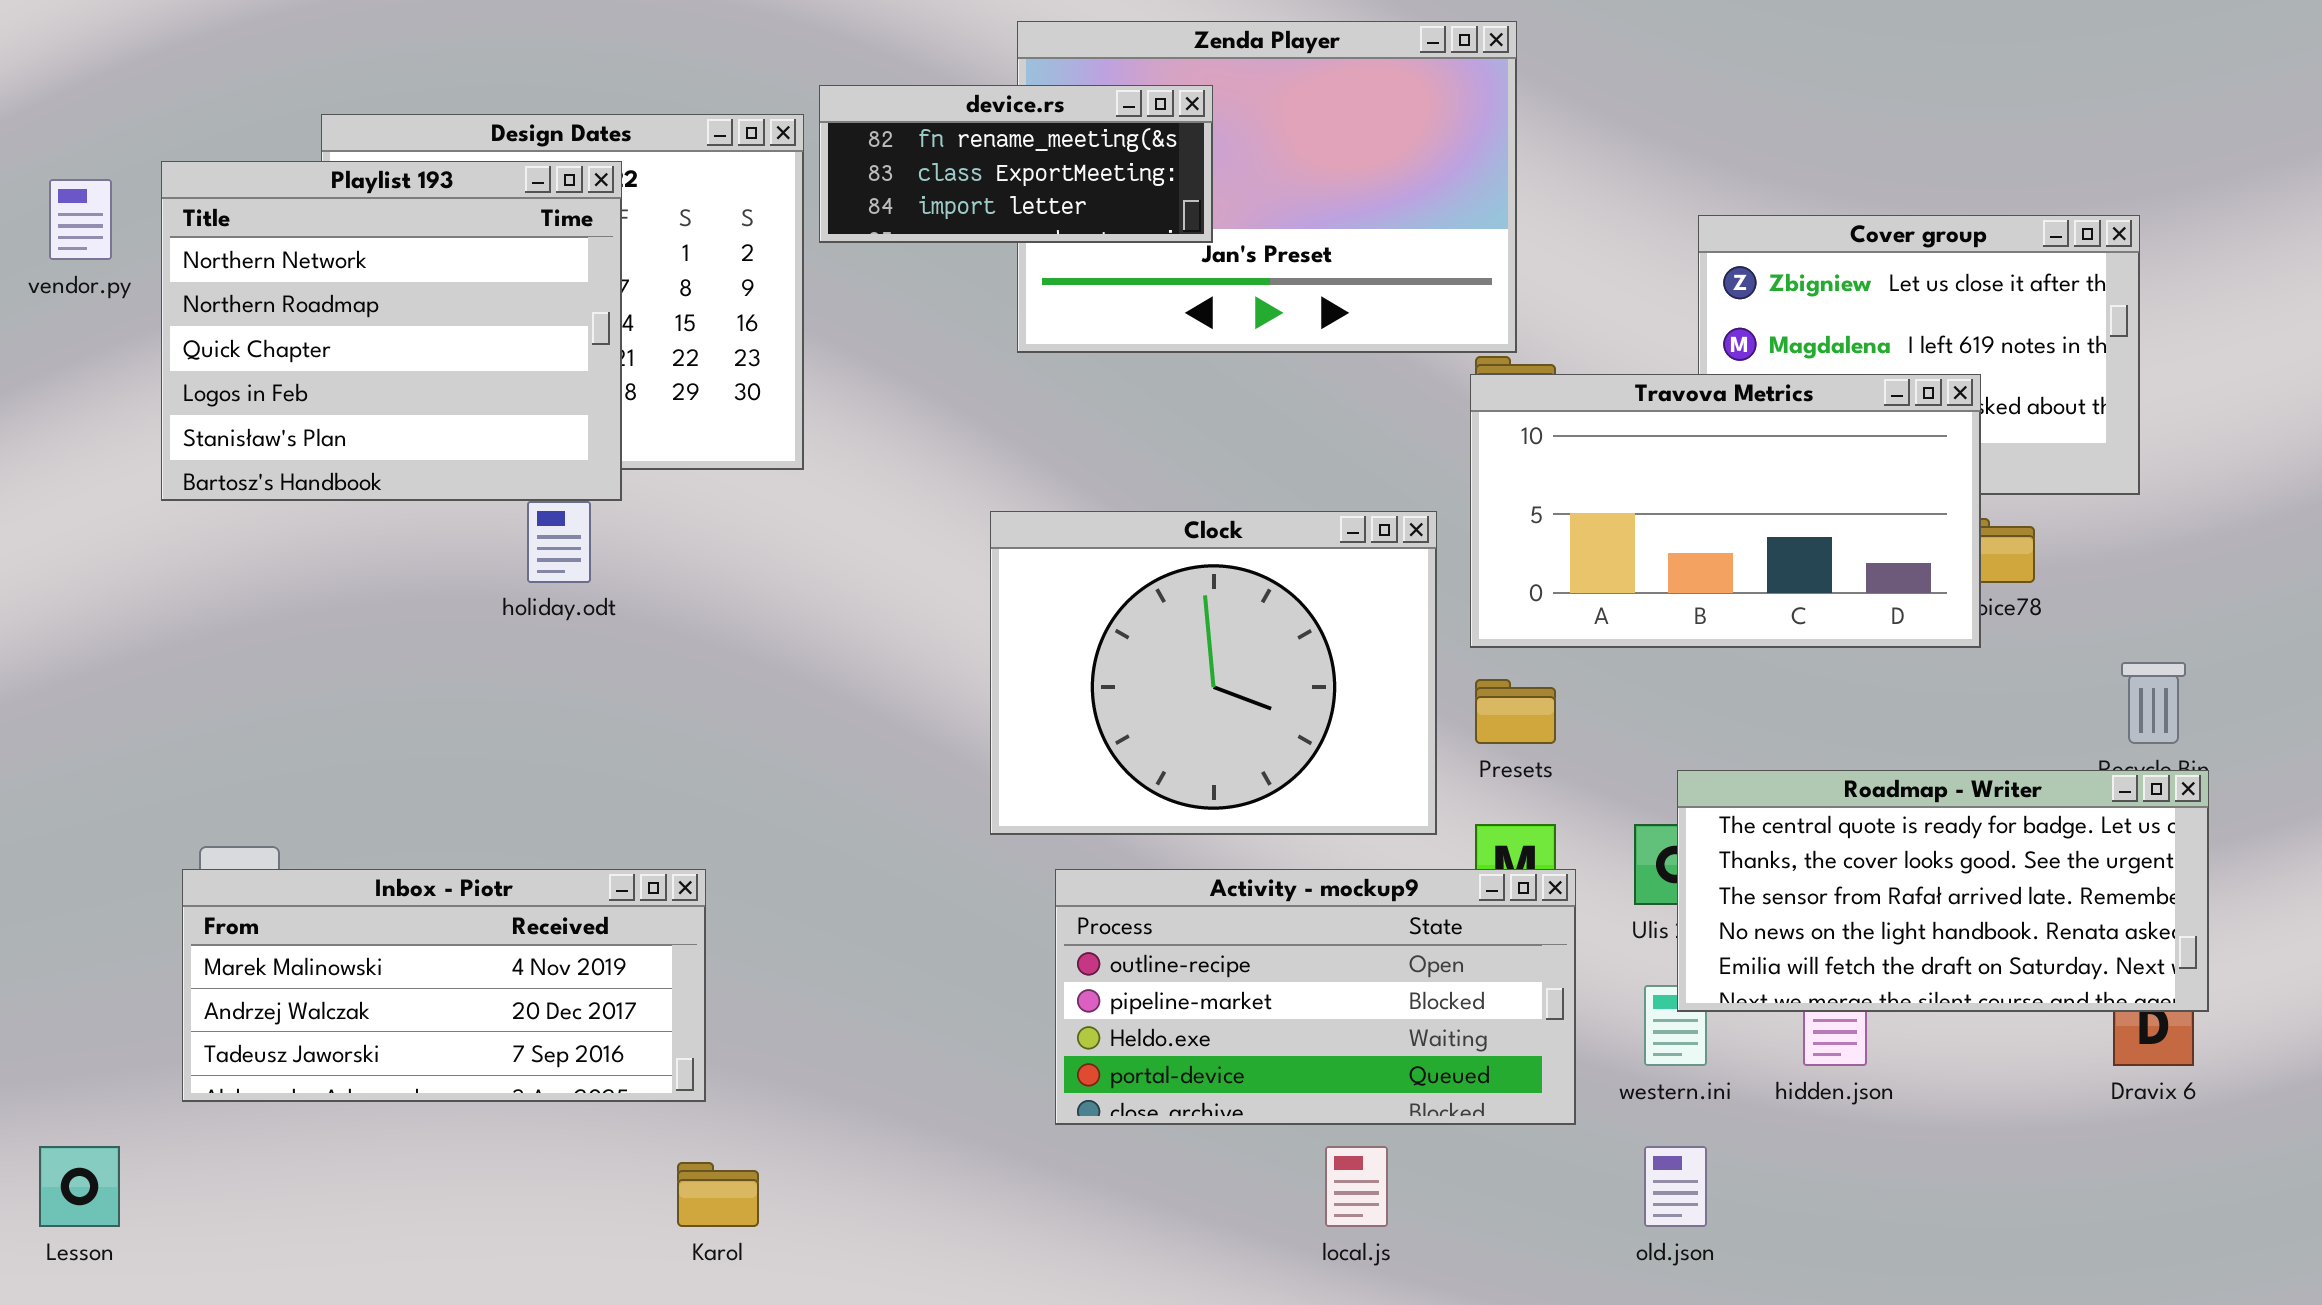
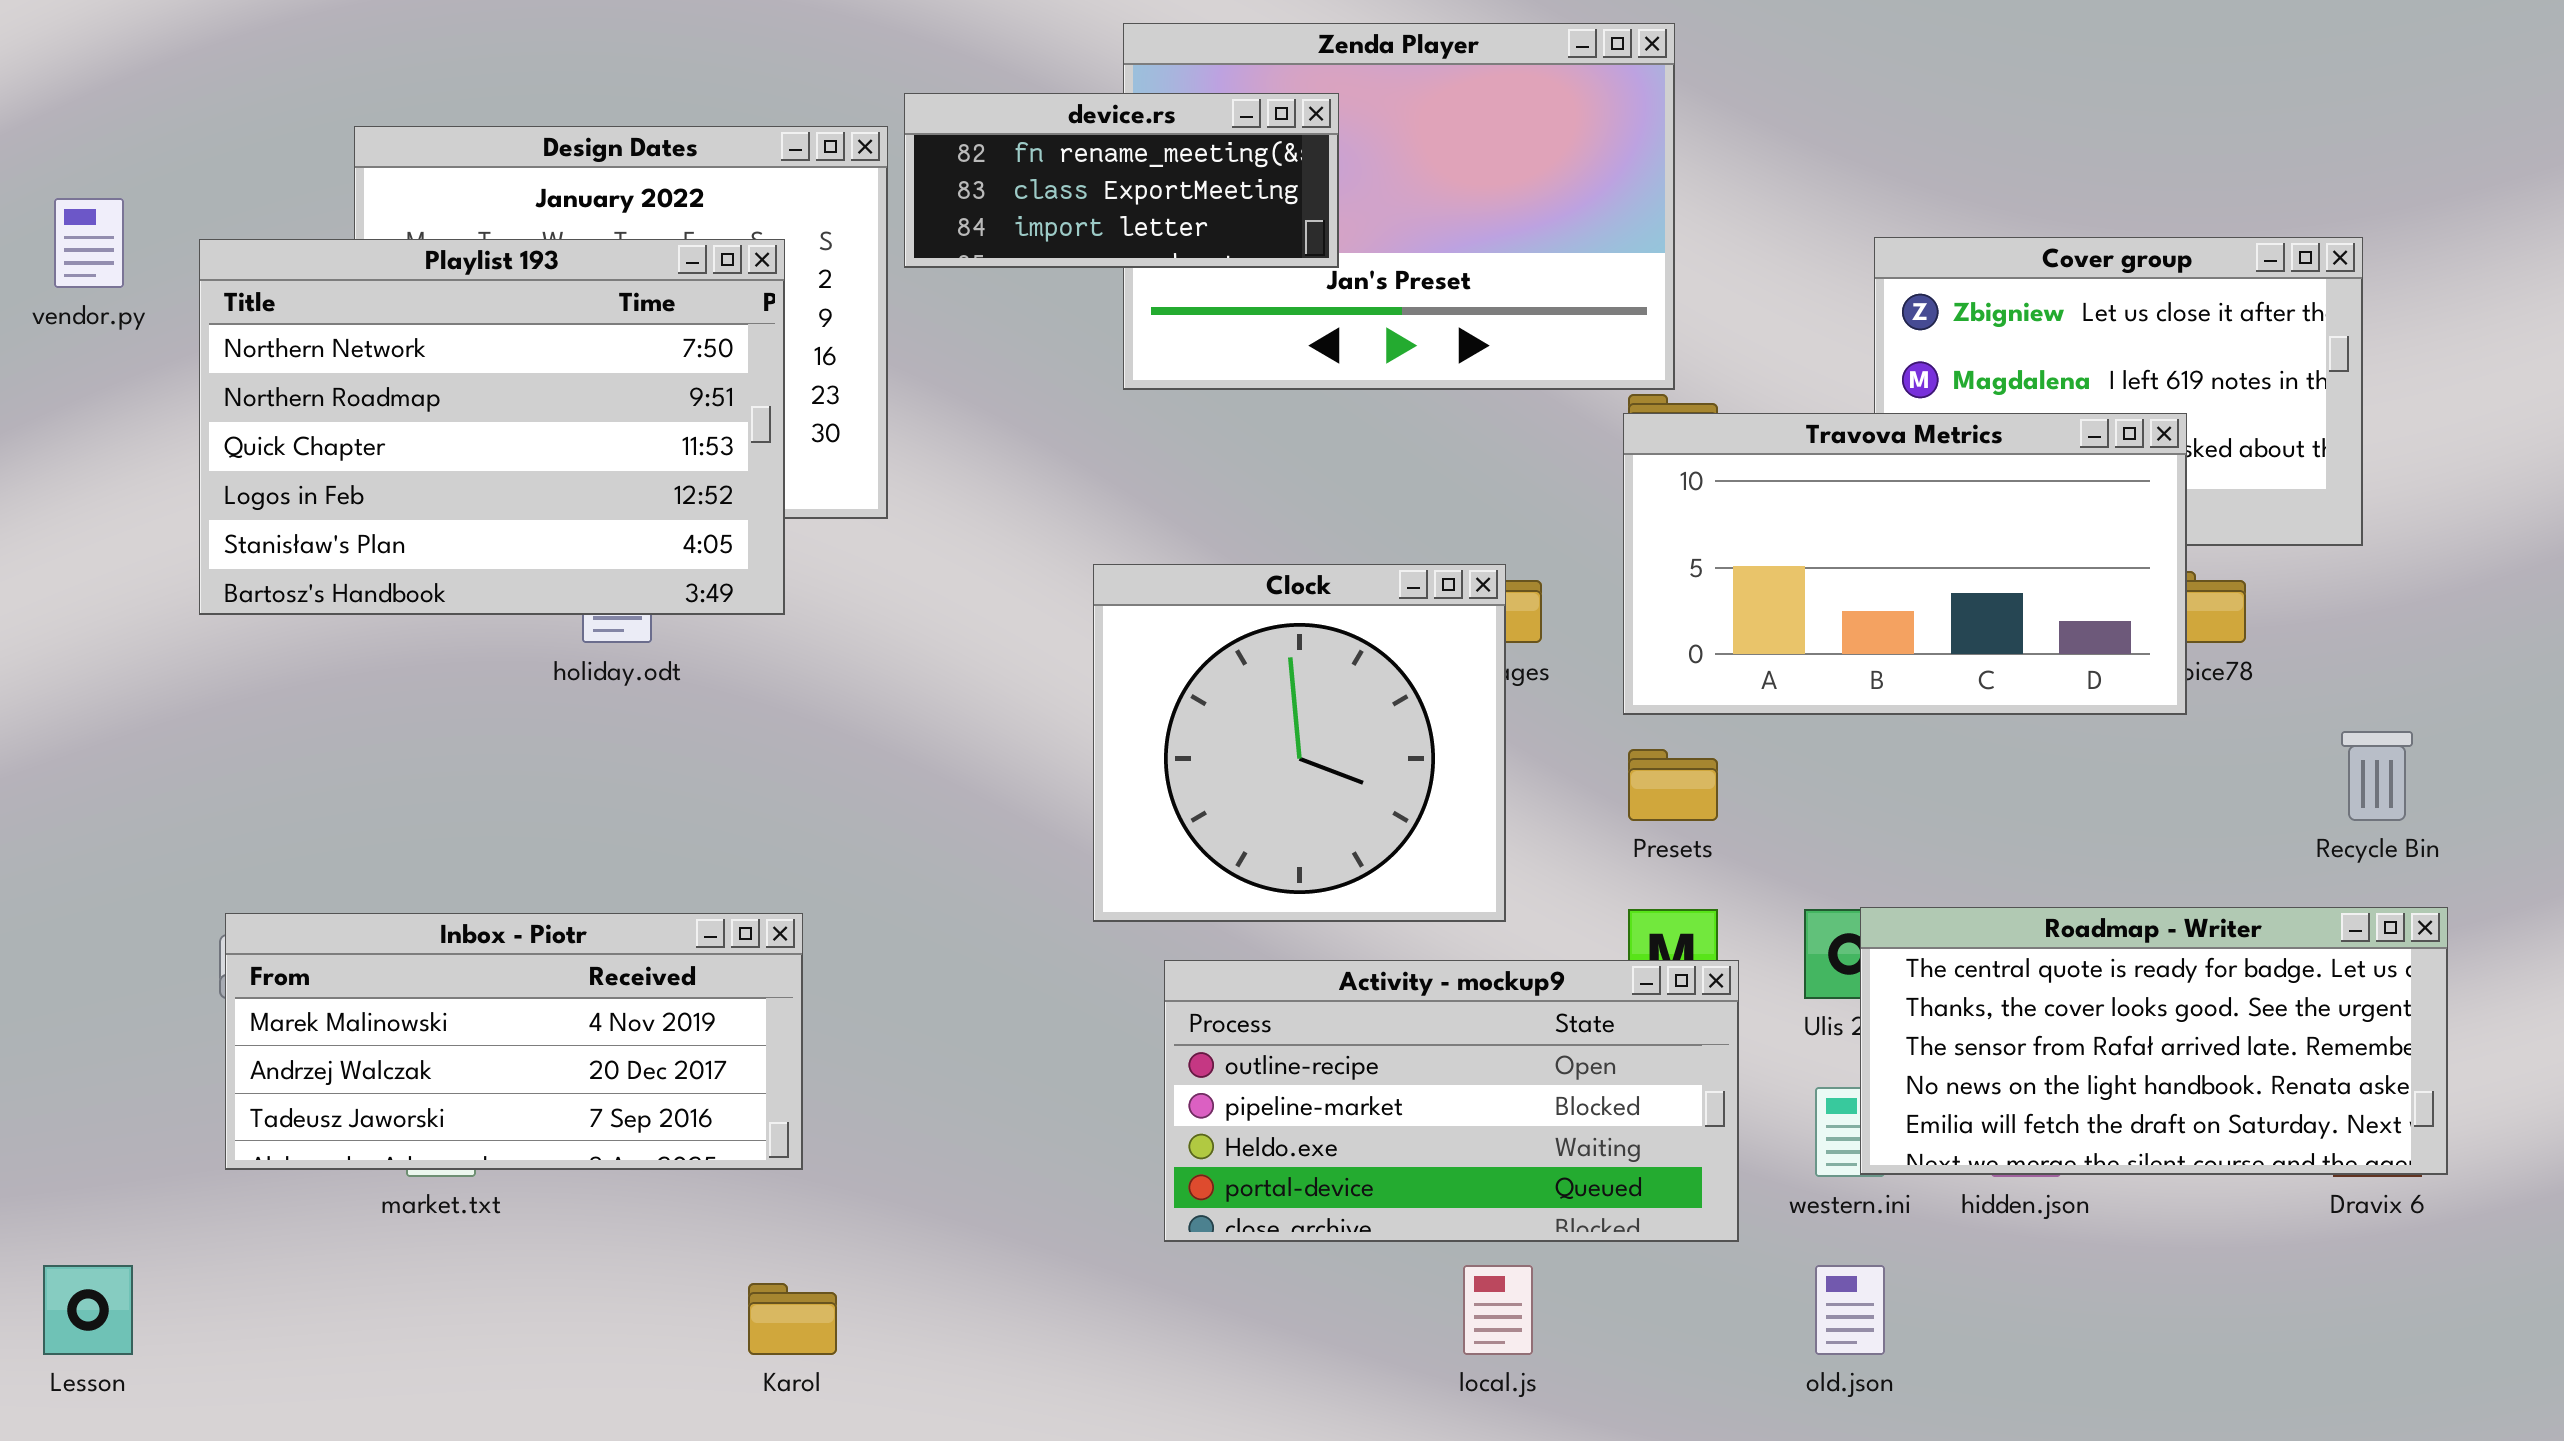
Playlist 193: [161,161,622,501] -> [199,239,785,615], moved, resized
Clock: [990,511,1437,835] -> [1093,564,1506,922], resized
Roadmap - Writer: [1677,770,2209,1012] -> [1860,907,2448,1175], moved
Inbox - Piotr: [182,869,706,1102] -> [225,913,803,1170], moved

